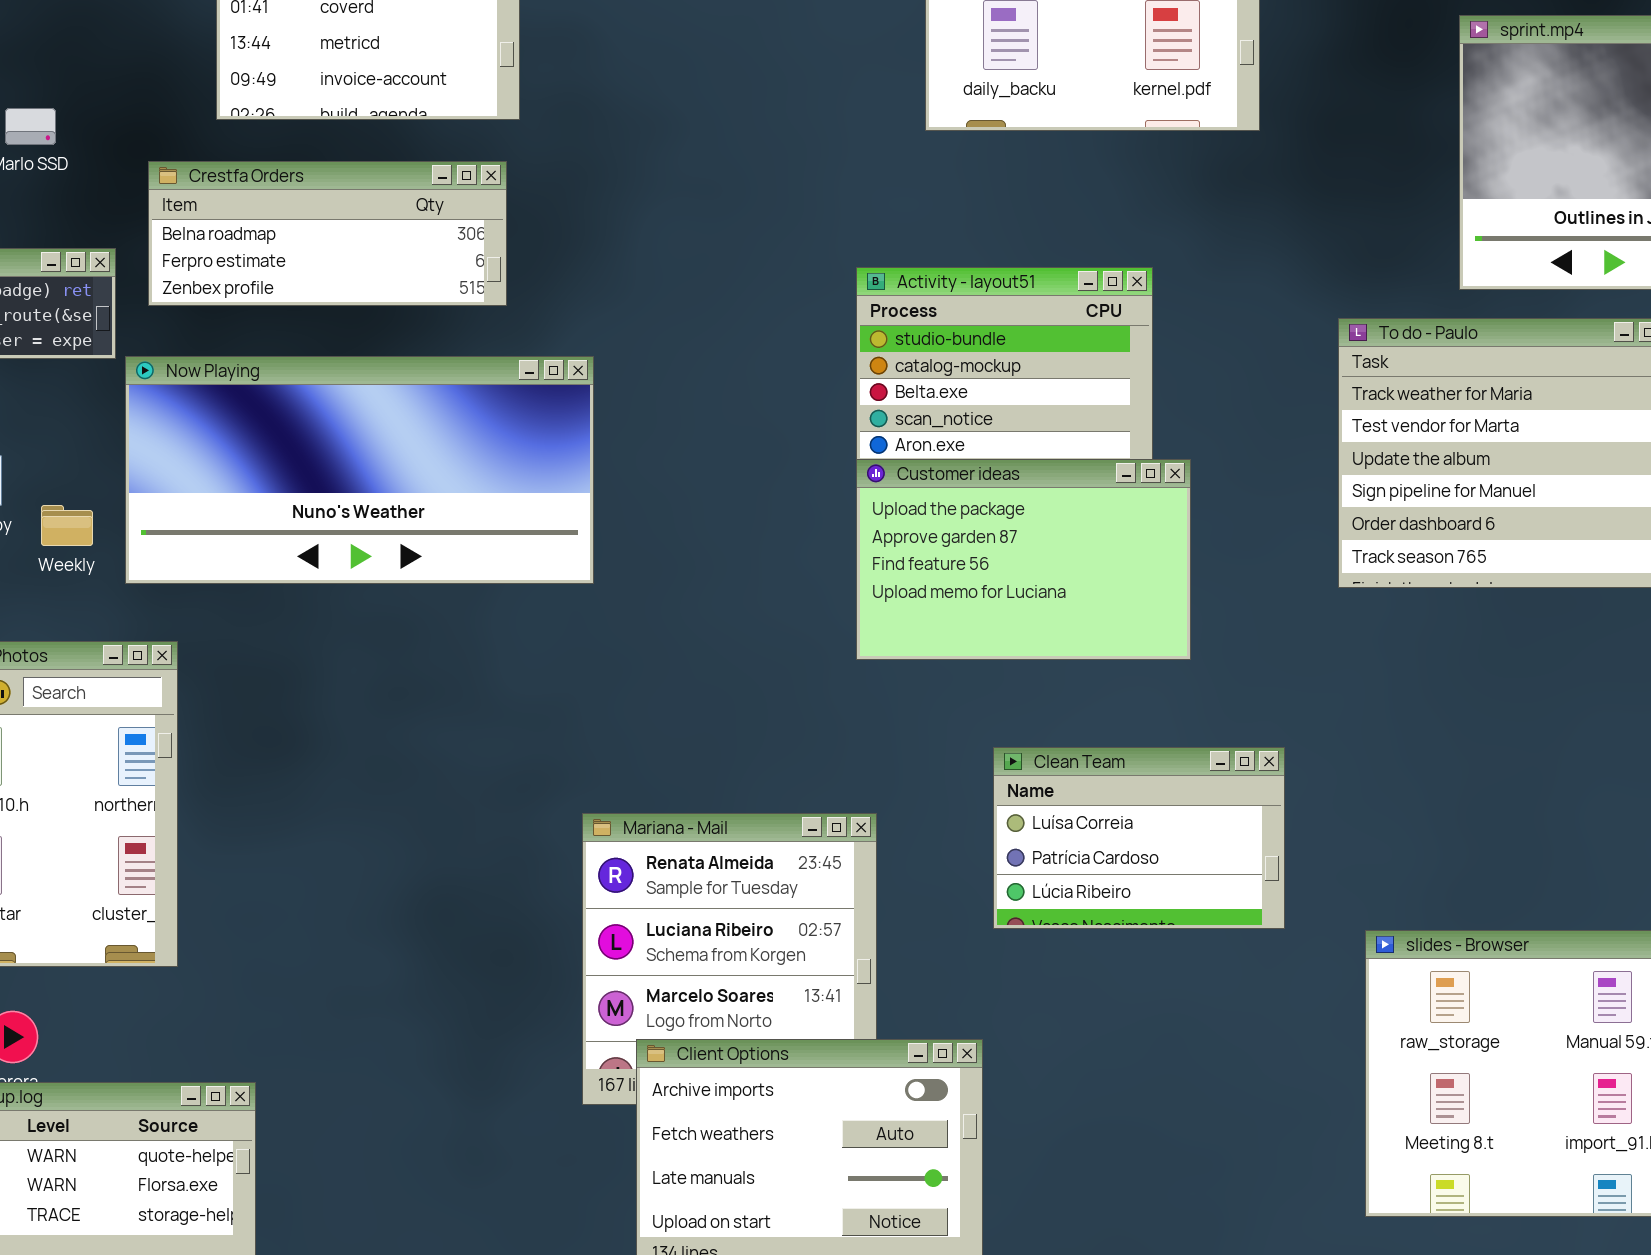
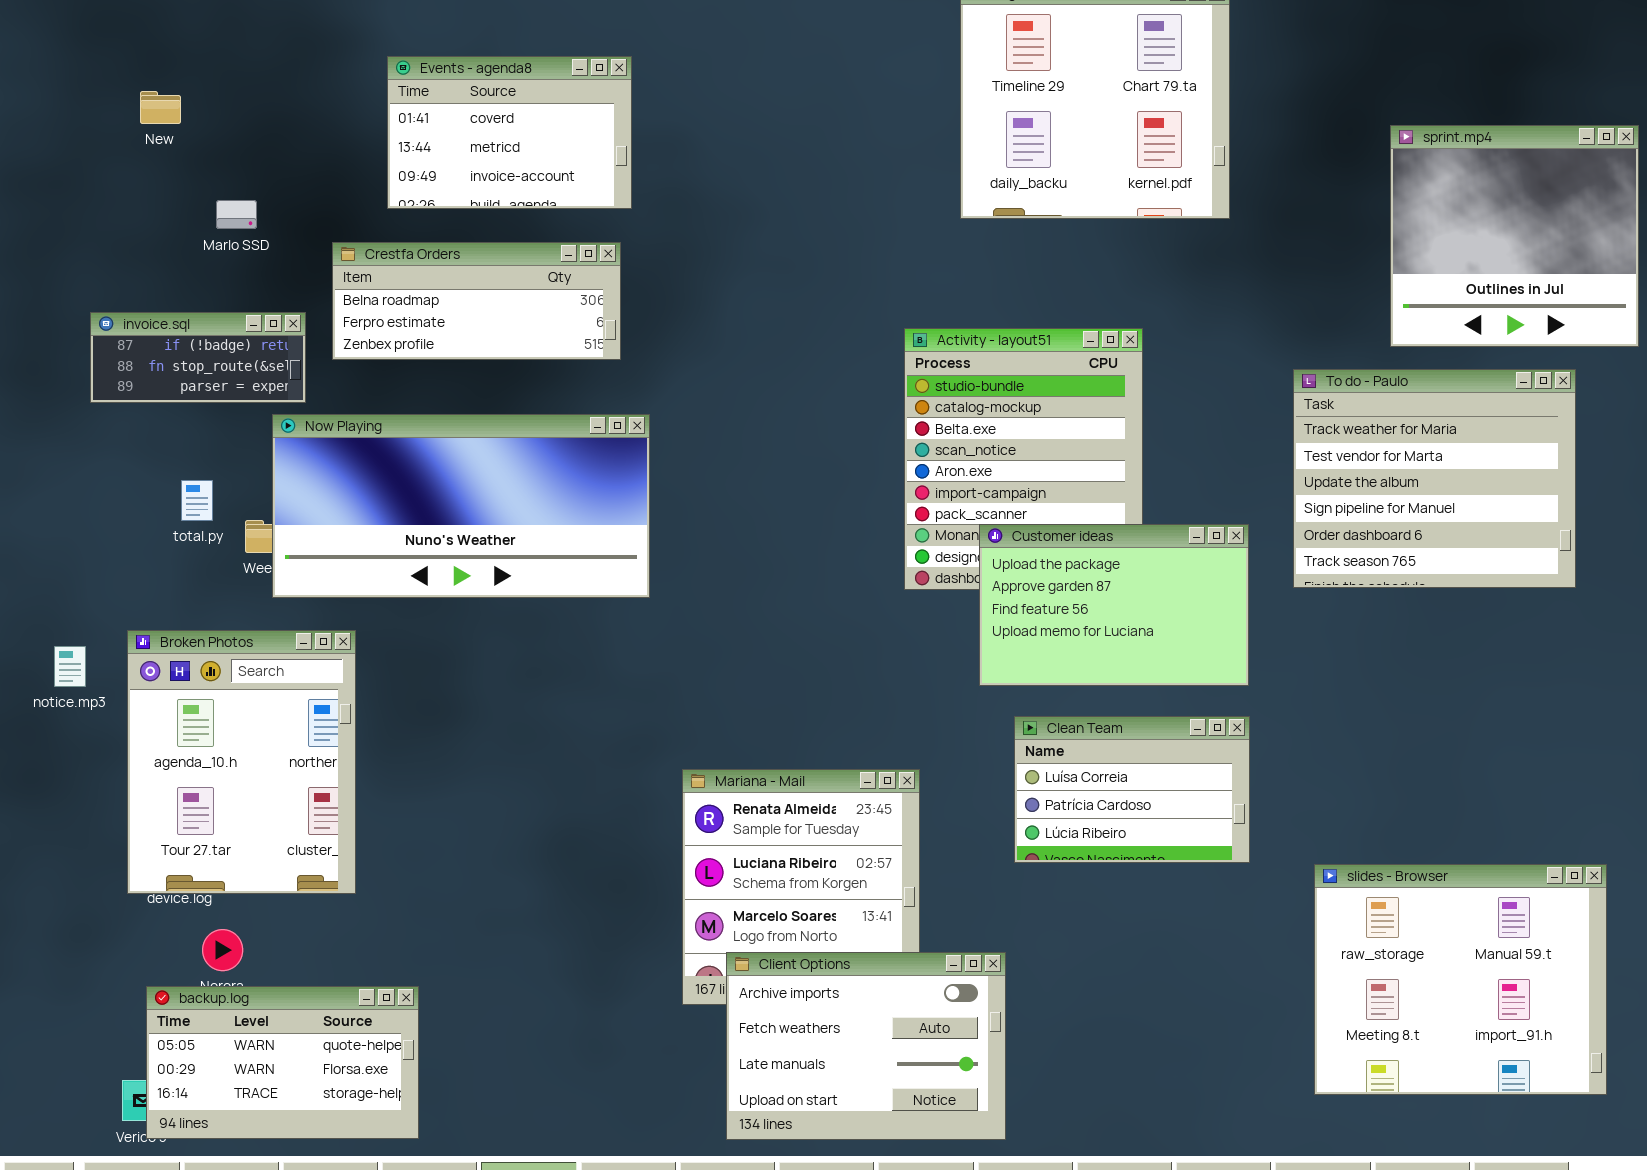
Now Playing: [125,356,594,584] -> [272,414,650,598], moved
Customer ideas: [856,459,1191,660] -> [979,524,1249,686], moved

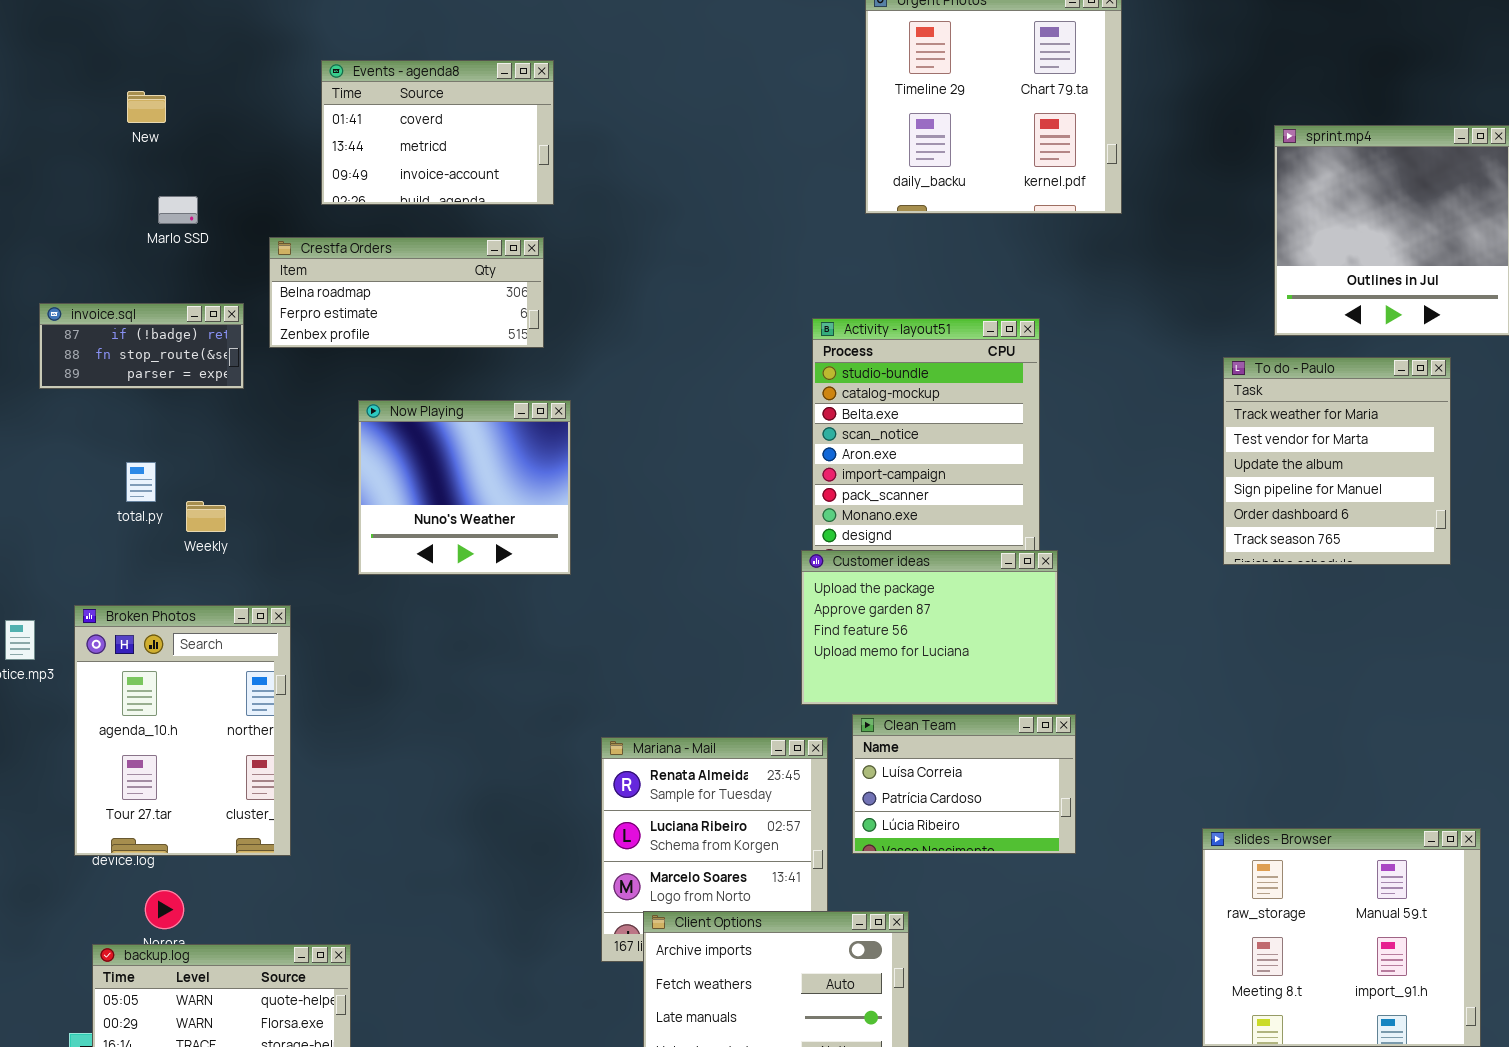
New: [140,91,181,124] -> [127,91,166,123], moved
To do - Paulo: [1293,369,1576,588] -> [1223,357,1451,565], resized
Now Playing: [272,414,650,598] -> [358,400,571,575], resized
Customer ideas: [979,524,1249,686] -> [801,550,1058,705], moved
Clean Team: [1014,716,1250,863] -> [852,714,1076,854], moved

